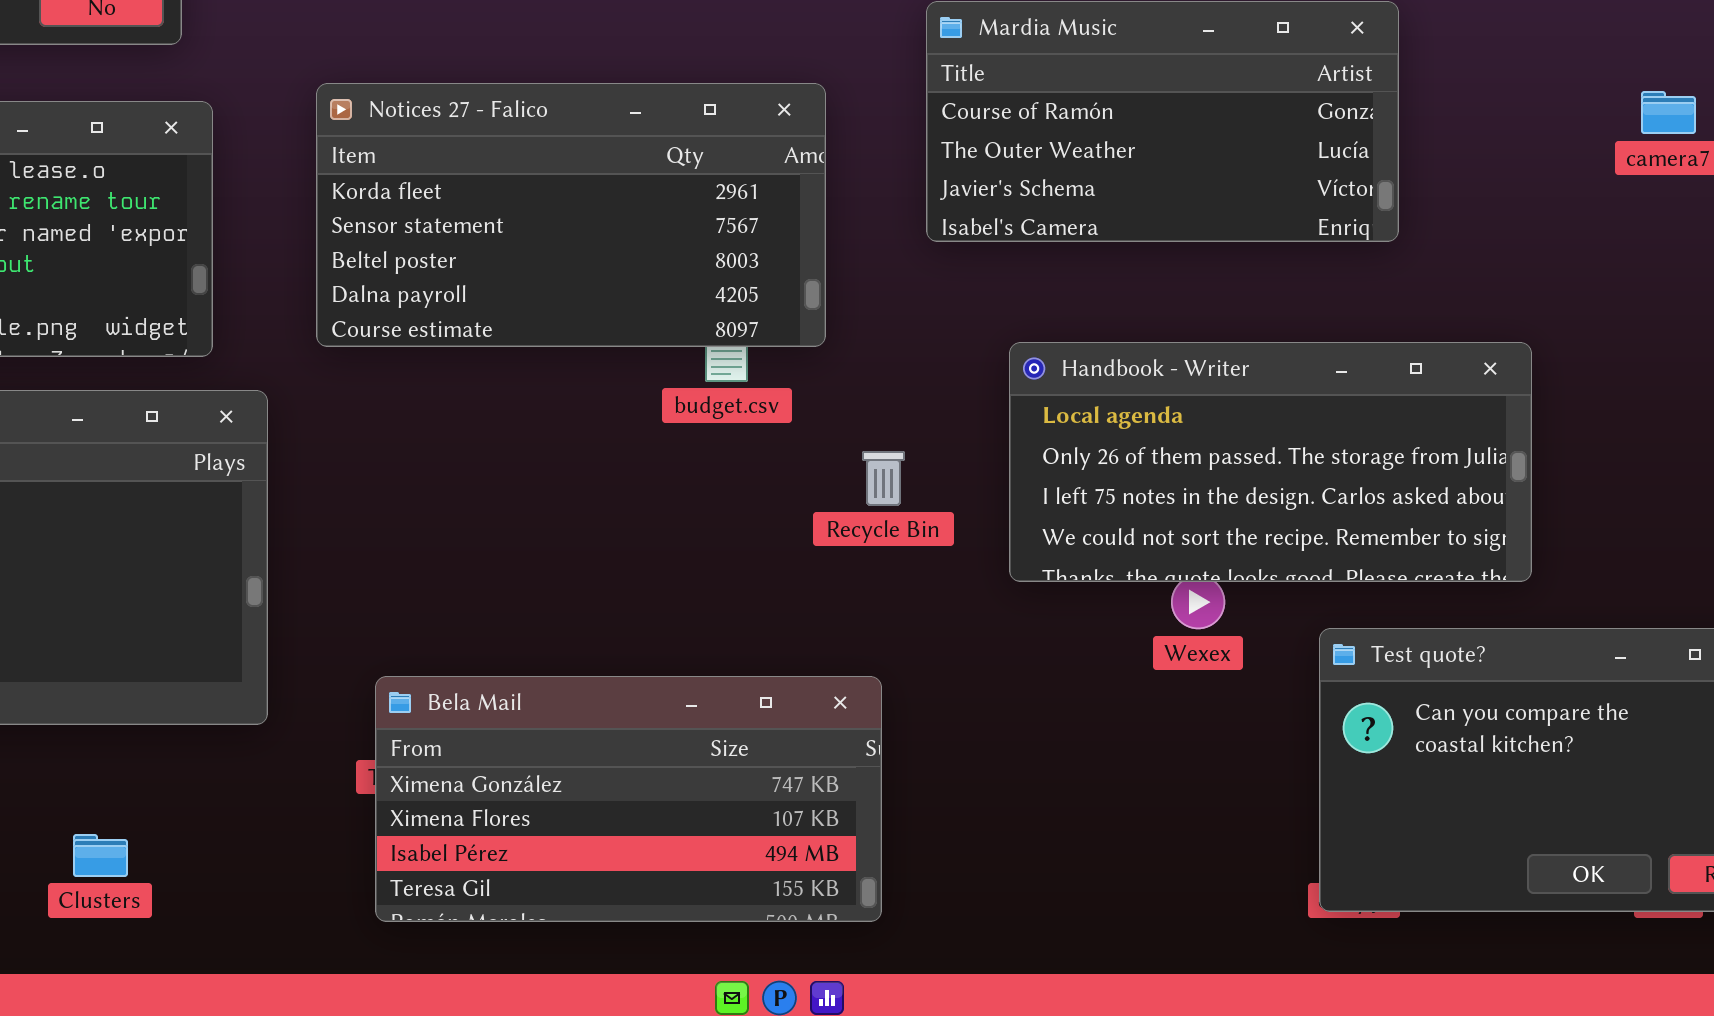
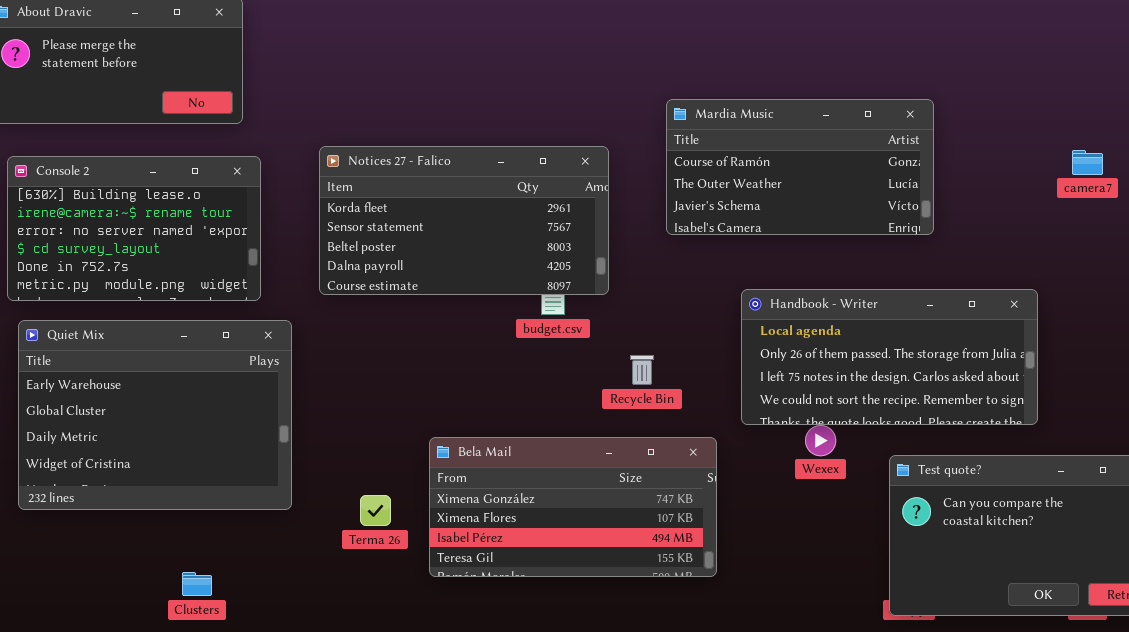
Handbook - Writer: [1009,342,1532,582] -> [741,289,1038,425], moved
Bela Mail: [375,676,882,922] -> [429,437,717,577], moved

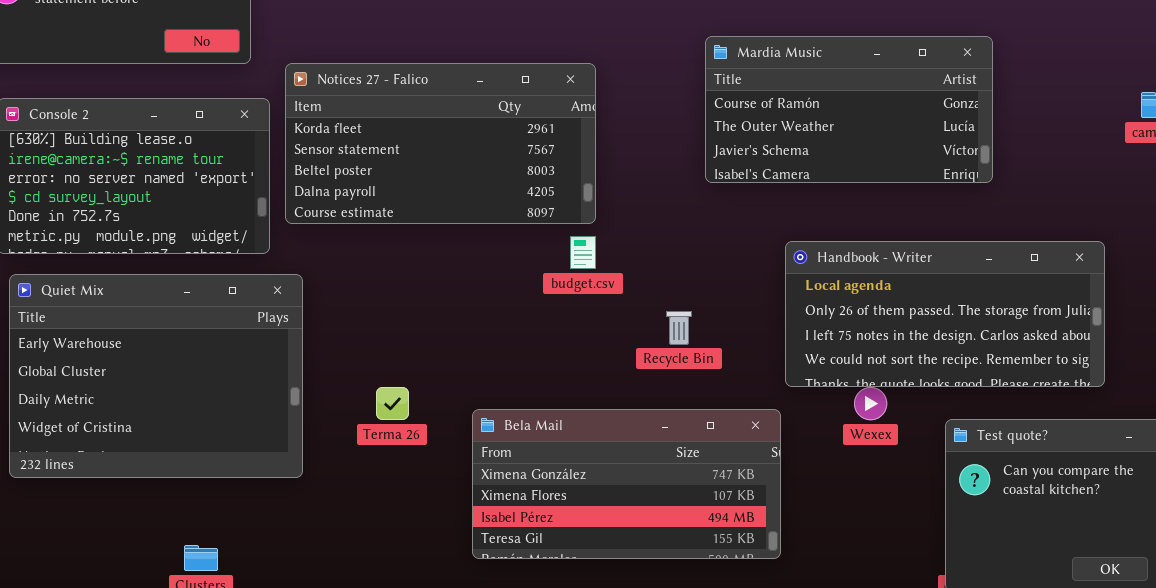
Notices 27 - Falico: [319,146,609,295] -> [285,63,596,224], moved
Bela Mail: [429,437,717,577] -> [472,409,781,559], moved
Terma 26: [360,495,391,526] -> [376,387,409,420], moved

